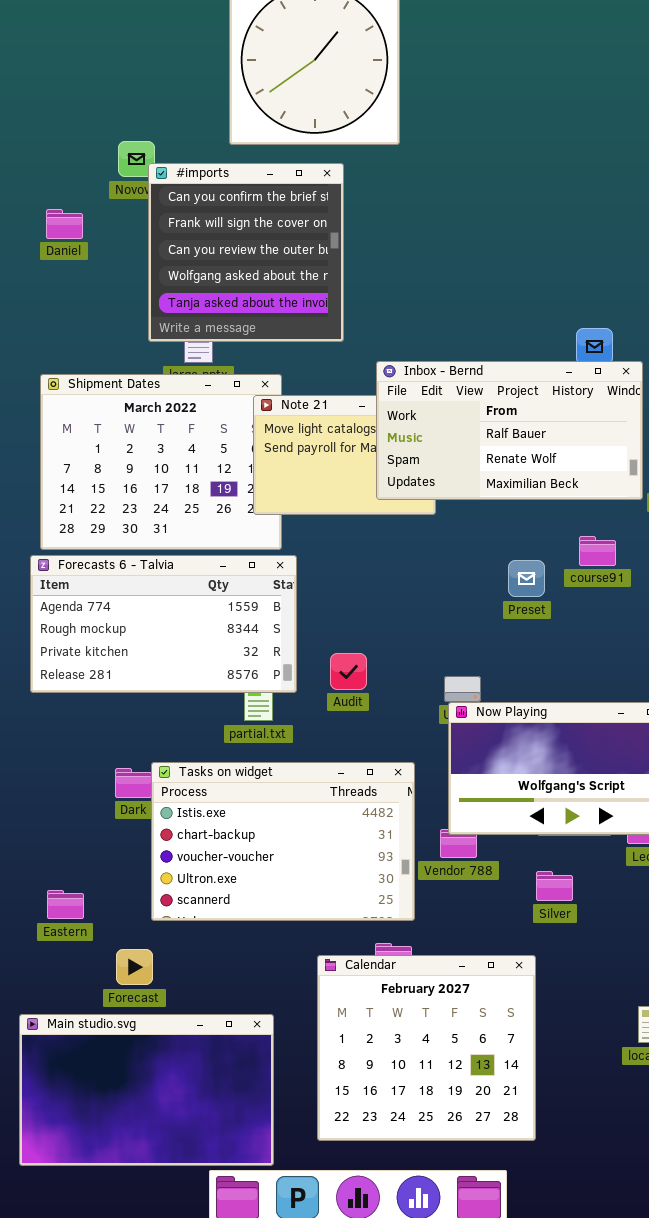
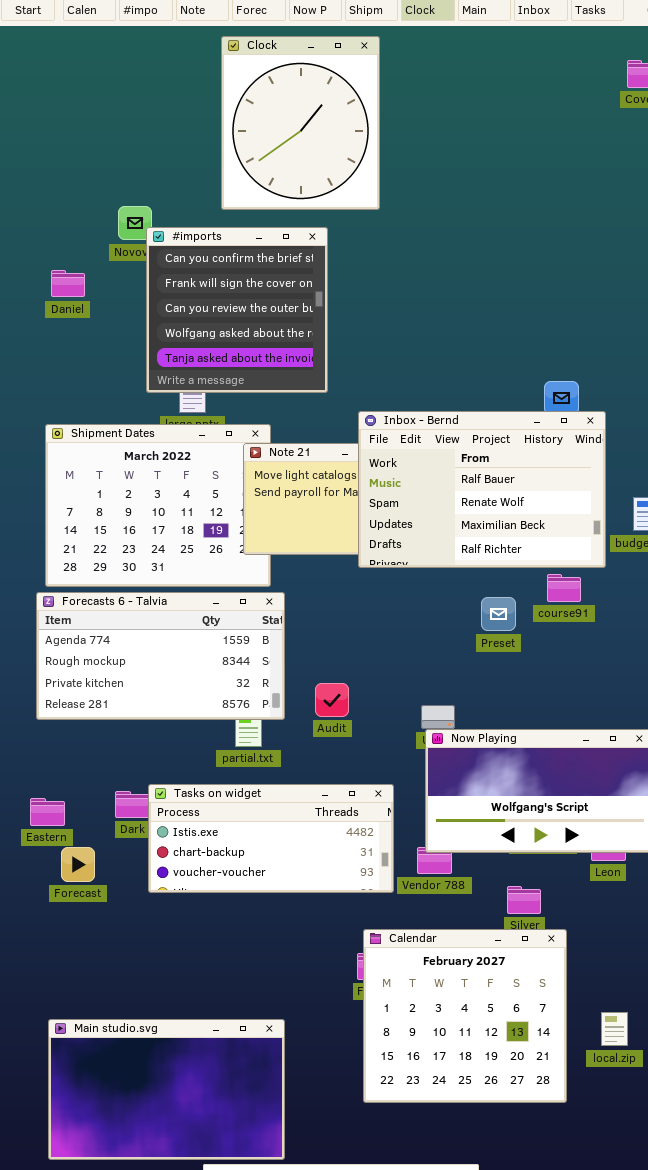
Inbox - Bernd: [376,361,643,500] -> [358,411,606,568], resized
Tasks on widget: [151,762,415,921] -> [148,784,394,893], resized
Eastern: [47,890,84,919] -> [30,798,65,826], moved
Forecast: [116,949,153,985] -> [61,847,95,882], moved
Calendar: [317,955,536,1141] -> [363,929,567,1103], moved
Main studio.svg: [19,1014,274,1166] -> [48,1019,285,1160], moved

